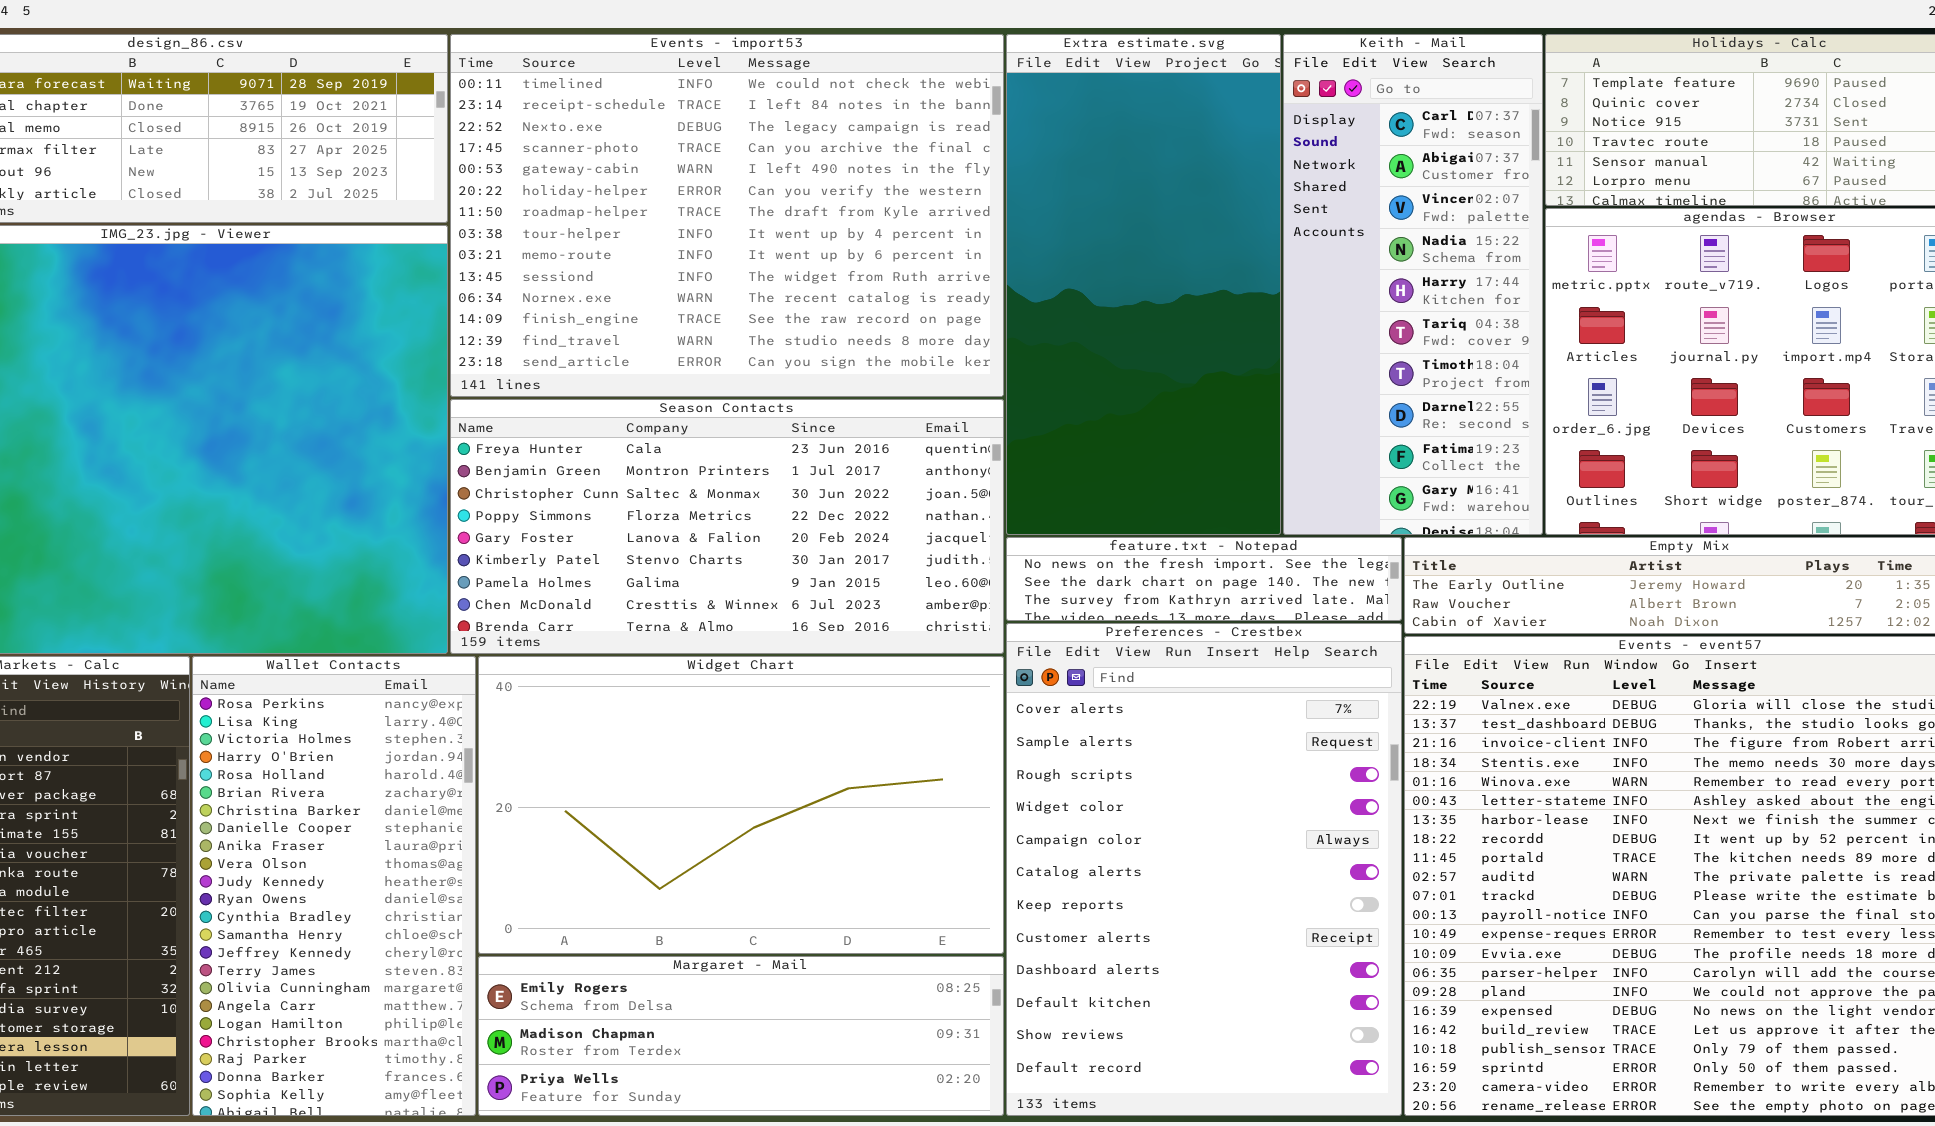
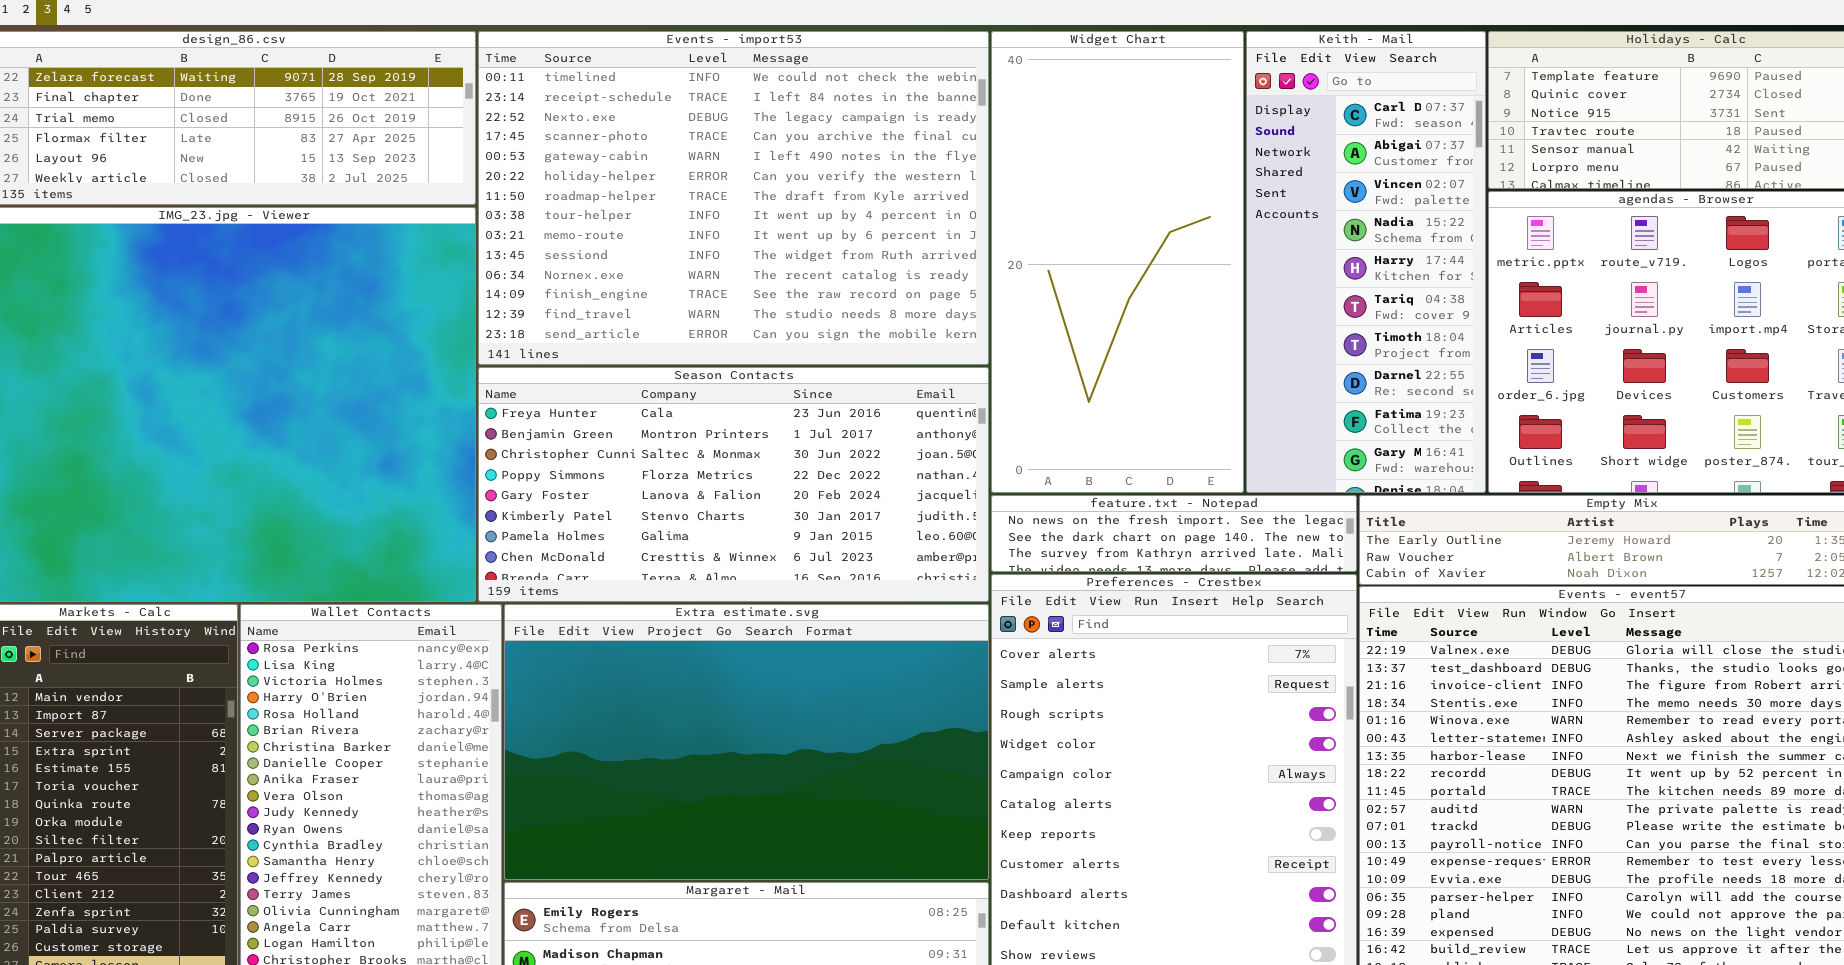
Extra estimate.svg: [1006,34,1281,535] -> [504,604,989,880], moved, resized
Widget Chart: [478,656,1004,954] -> [991,31,1244,493], moved, resized

